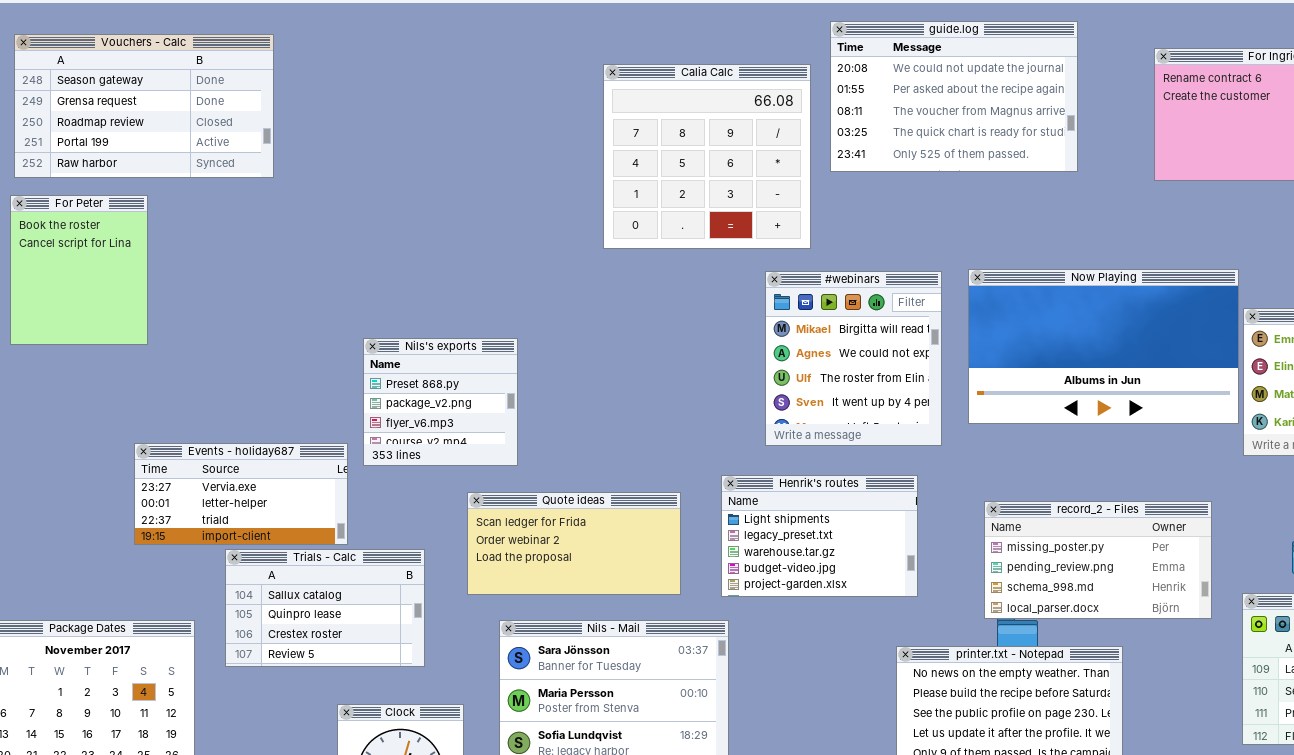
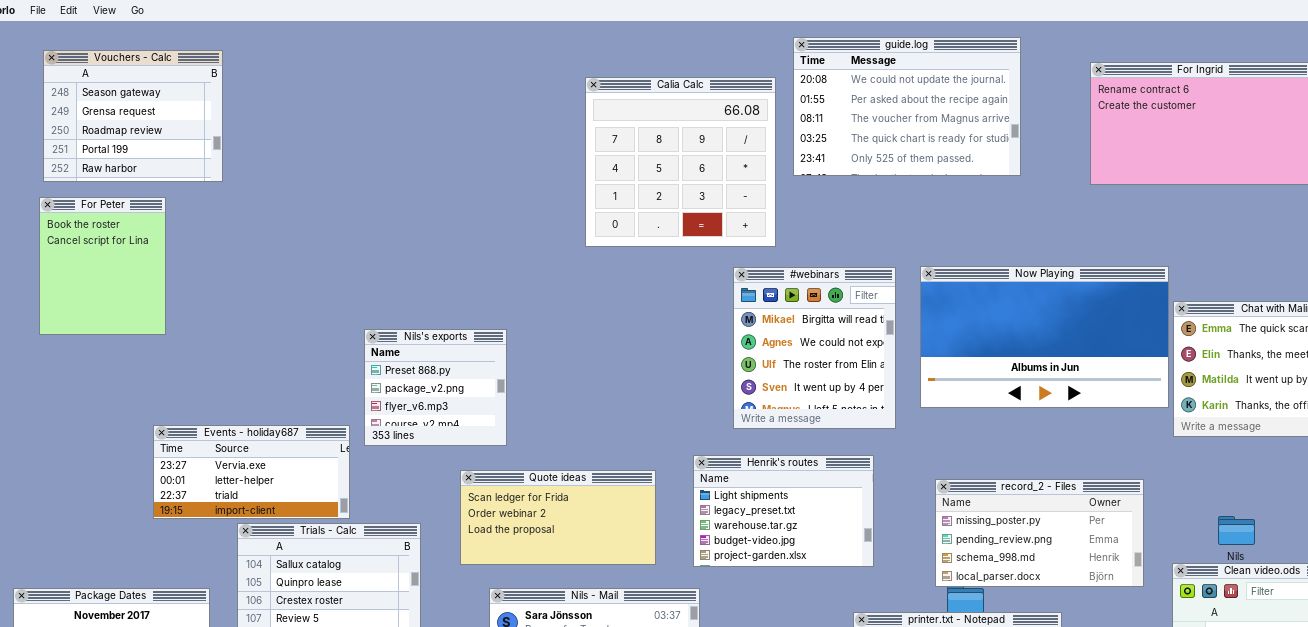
Vouchers - Calc: [14,34,274,178] -> [43,50,223,182], resized

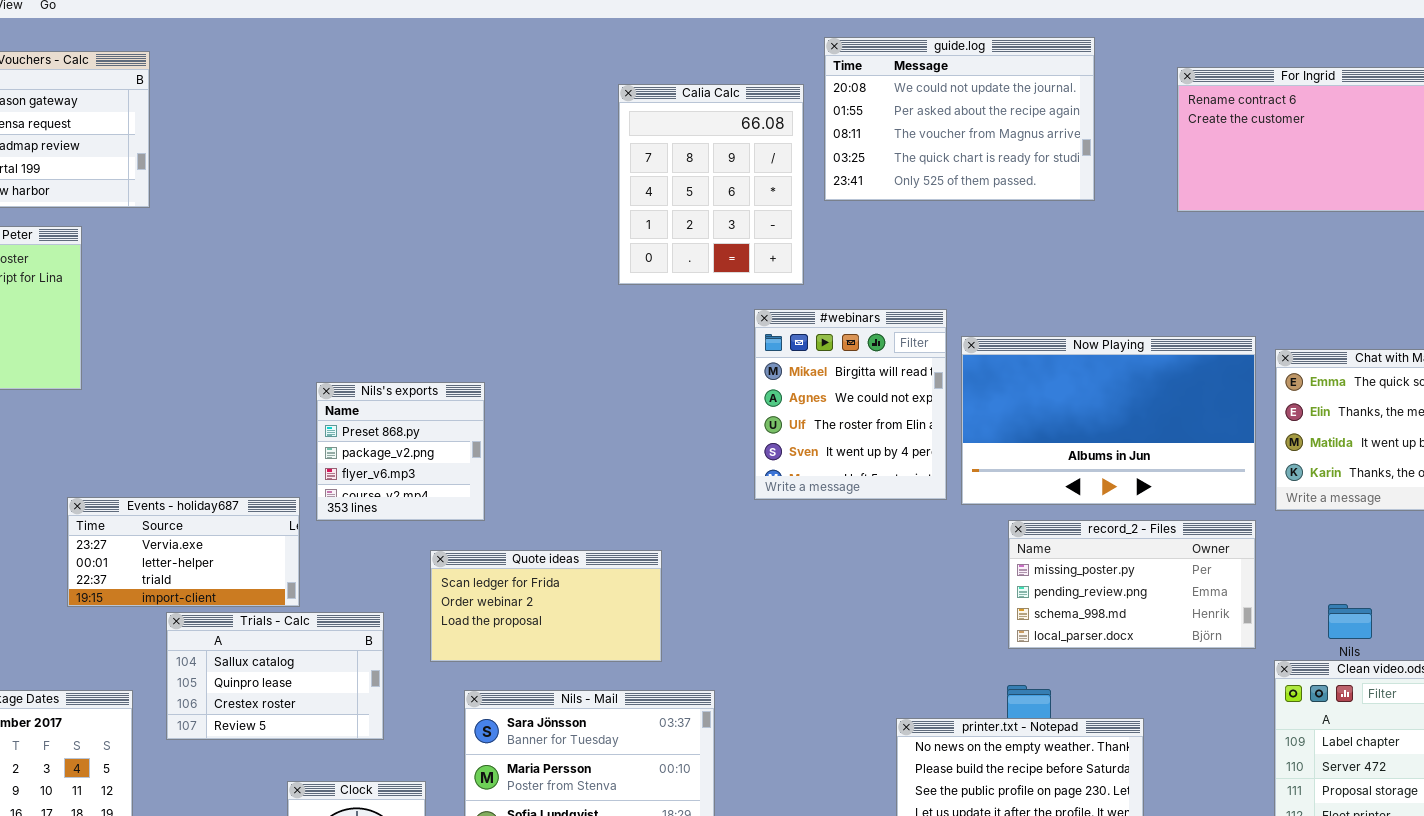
Calia Calc: [585,77,776,247] -> [618,84,804,285], resized
Now Playing: [920,266,1169,408] -> [961,336,1256,505], moved
Henrik's routes: [693,455,874,567] -> none, closed
record_2 - Files: [935,479,1144,587] -> [1008,520,1256,649], moved

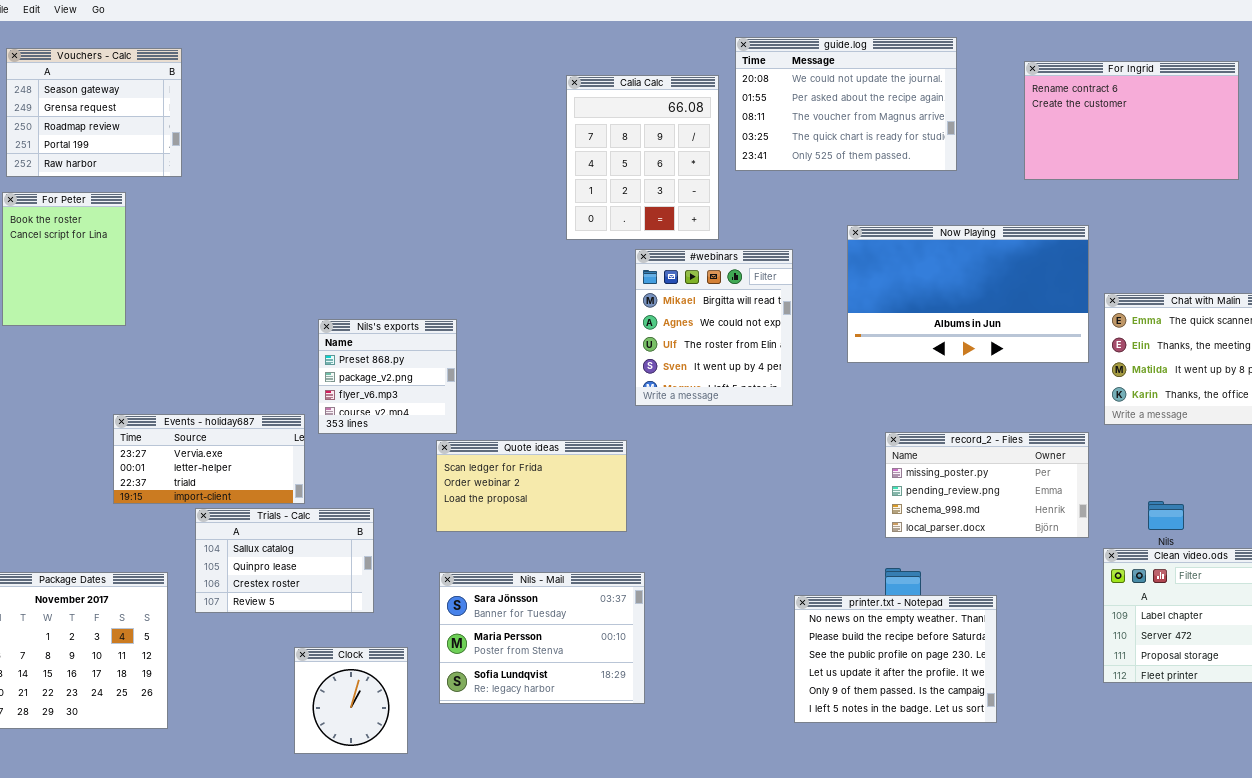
#webinars: [754,309,947,500] -> [635,249,793,406], moved
Now Playing: [961,336,1256,505] -> [847,225,1089,363], moved
Quote ideas: [430,550,662,662] -> [436,440,627,532], moved

